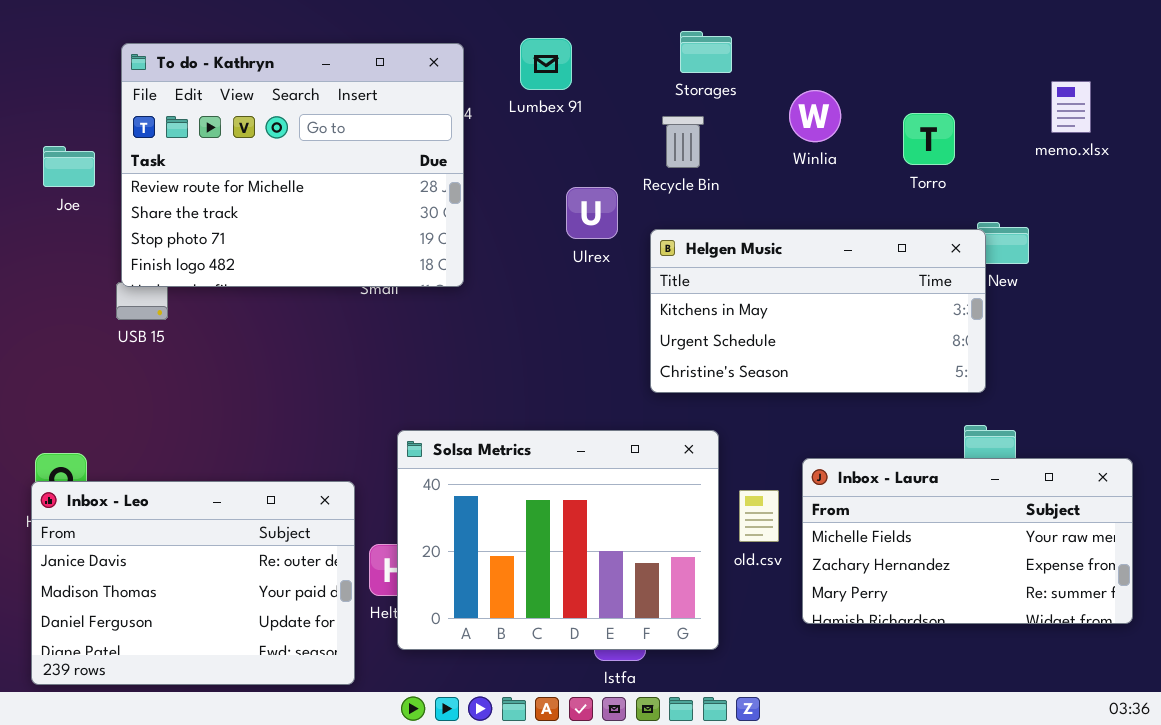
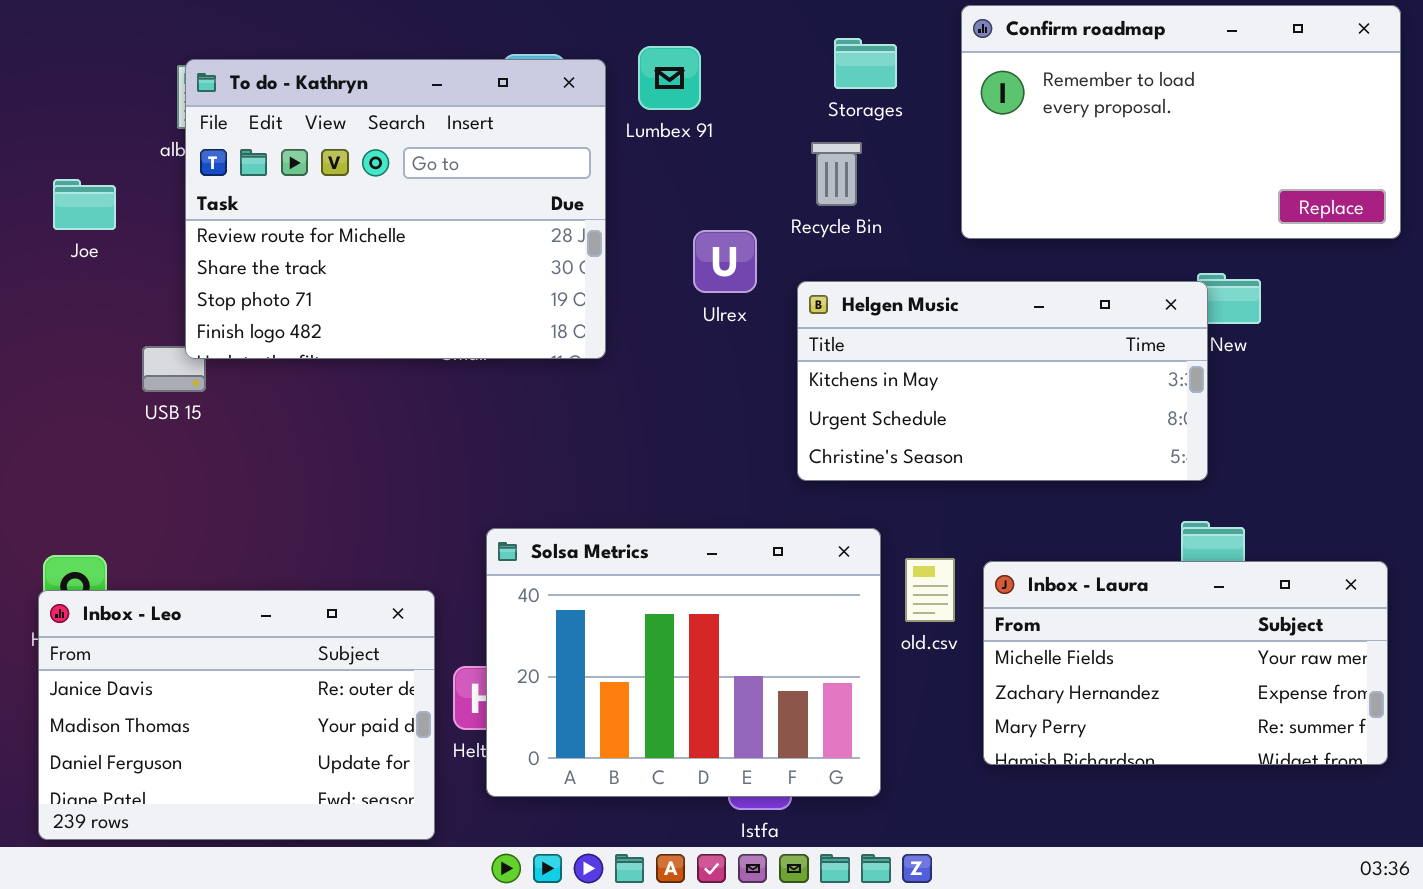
Confirm roadmap: none -> [961,5,1401,239], opened
To do - Kathryn: [121,43,464,287] -> [185,59,606,359], moved
old.csv: [739,490,779,542] -> [905,558,955,622], moved

